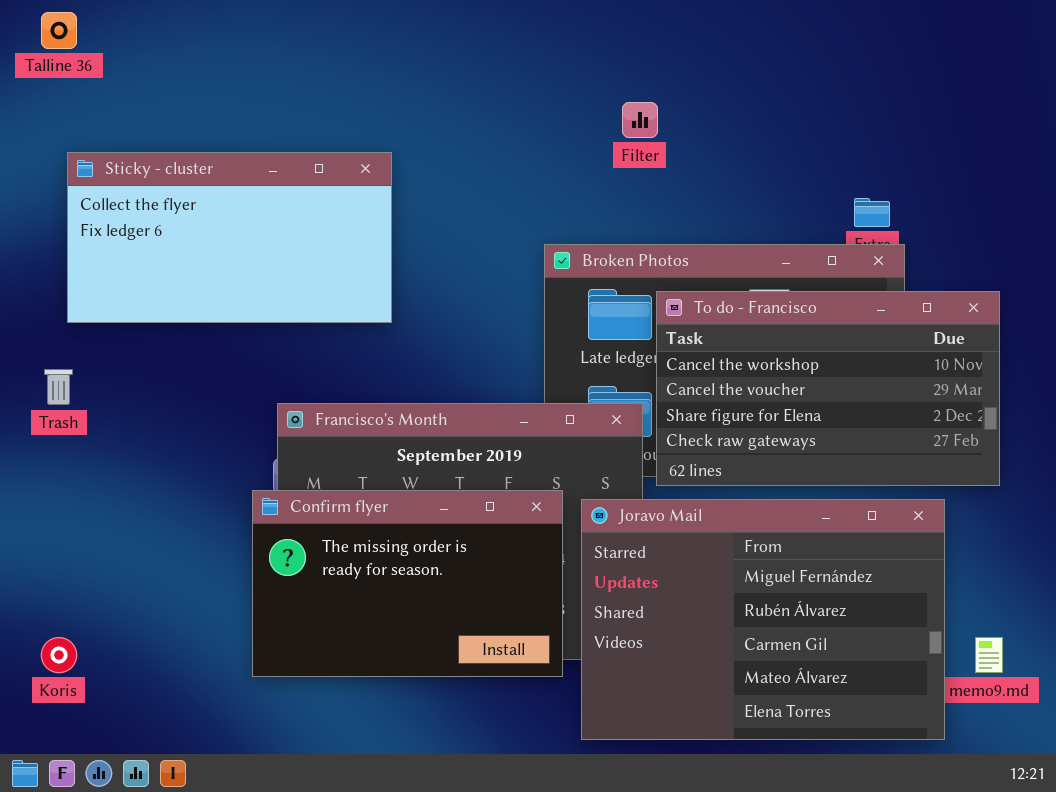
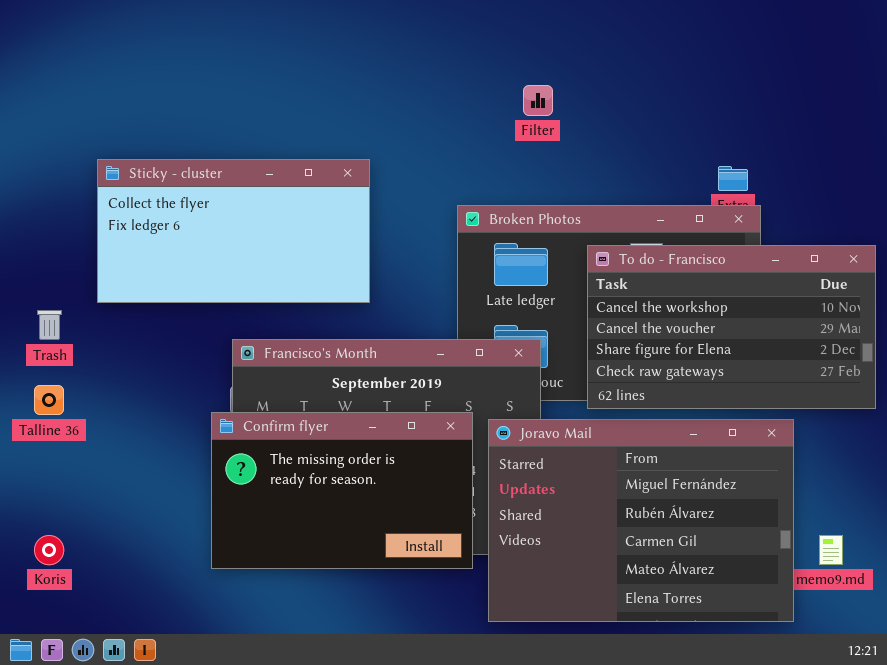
Talline 36: [41,12,77,49] -> [34,385,64,415], moved
Sticky - cluster: [67,152,392,323] -> [97,159,370,303], moved
To do - Francisco: [656,291,1000,486] -> [587,245,876,409], moved

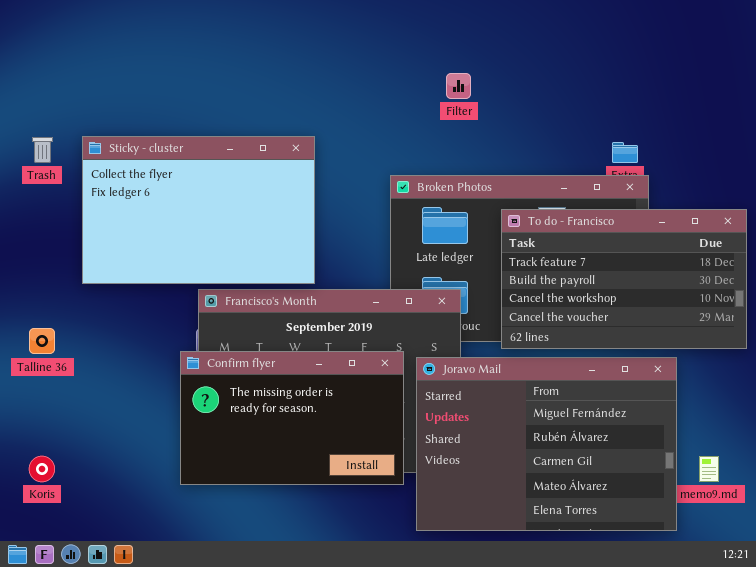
Sticky - cluster: [97,159,370,303] -> [82,136,315,284], resized
To do - Francisco: [587,245,876,409] -> [501,209,747,349], scrolled up 2 rows
Trash: [37,310,62,340] -> [32,137,53,163], moved

